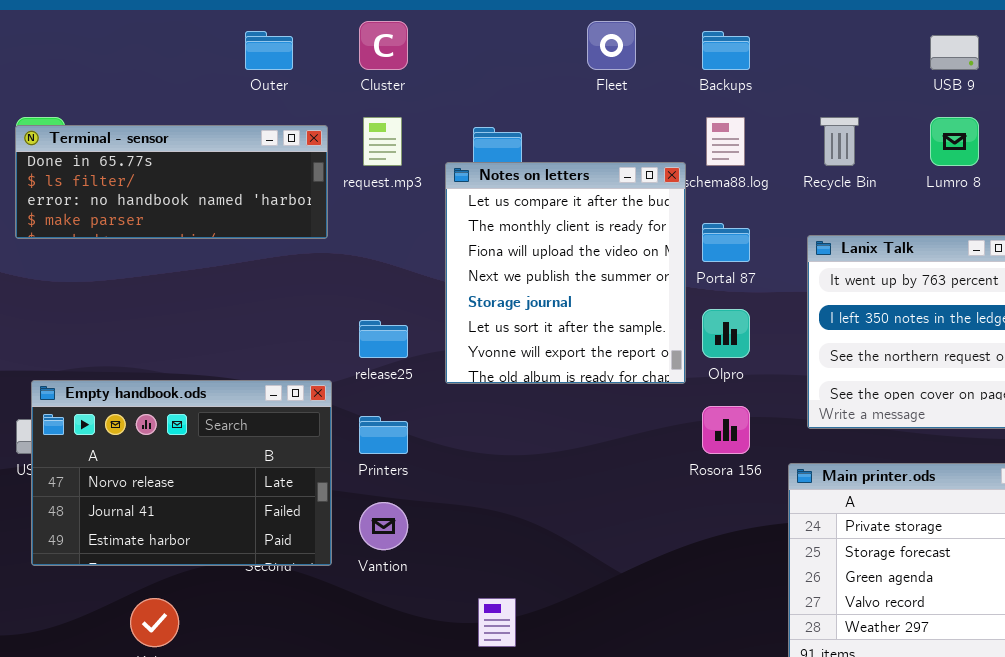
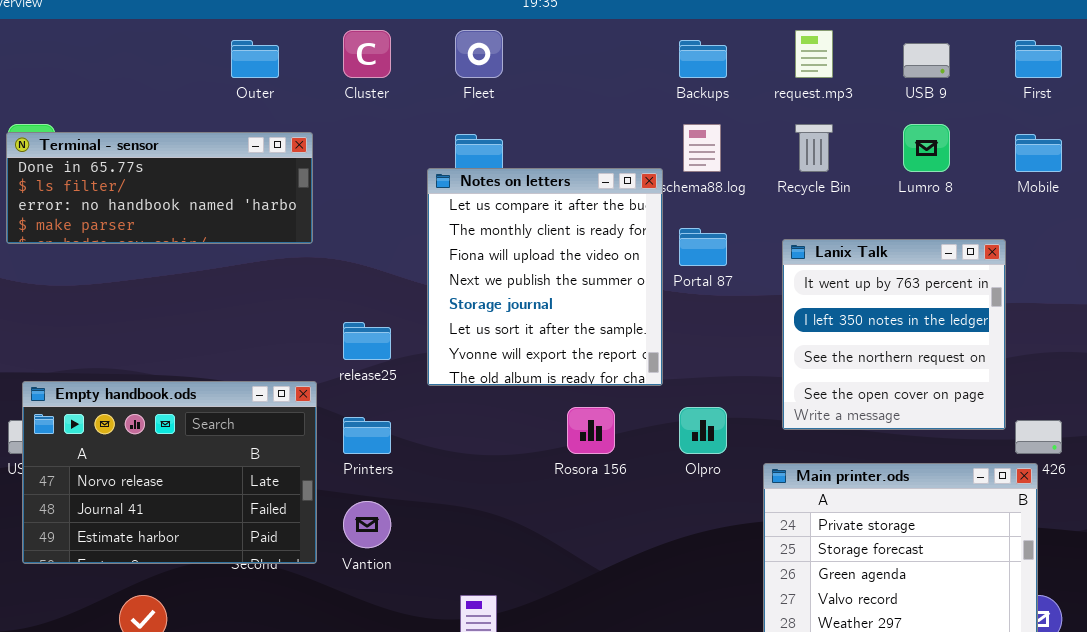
Fleet: [587,21,636,70] -> [455,30,503,78], moved
request.mp3: [363,117,402,166] -> [795,30,833,78], moved
Olpro: [702,309,750,358] -> [679,407,727,454], moved
Rosora 156: [702,406,750,454] -> [567,407,615,454], moved

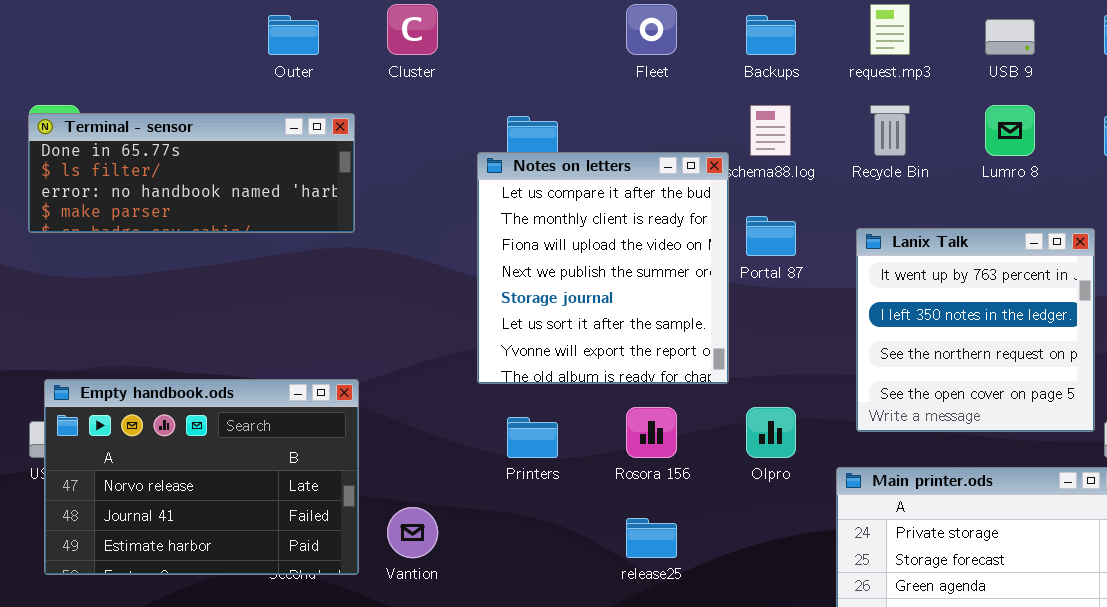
Fleet: [455,30,503,78] -> [626,4,677,55], moved
release25: [343,322,391,360] -> [626,518,677,558], moved
Printers: [343,417,391,454] -> [507,417,558,458], moved

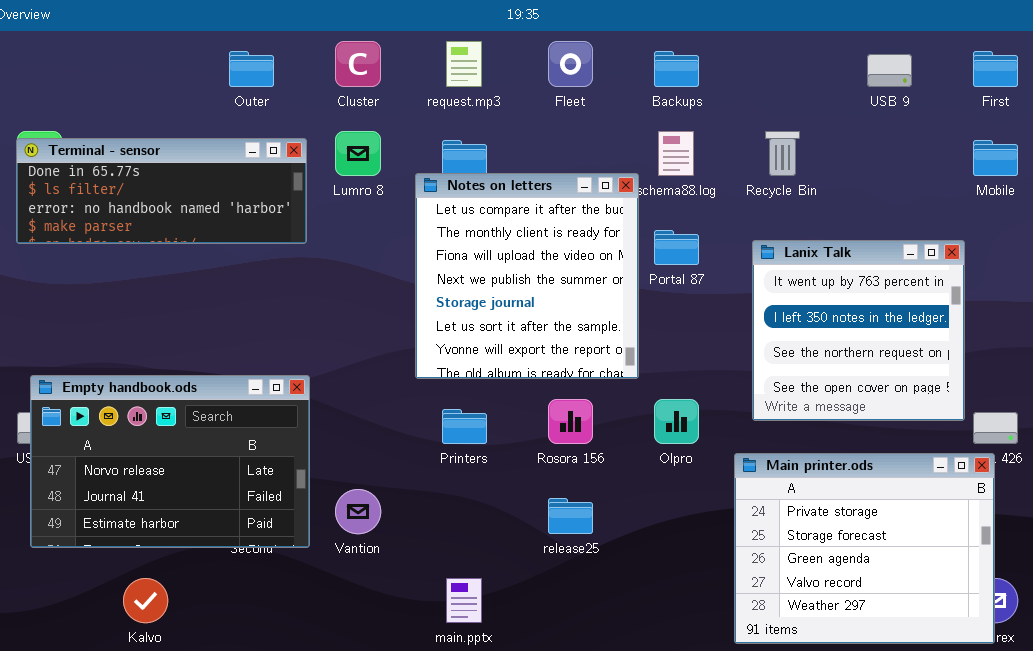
request.mp3: [870,4,910,55] -> [446,41,482,87], moved
Lumro 8: [985,105,1035,156] -> [335,131,381,176], moved

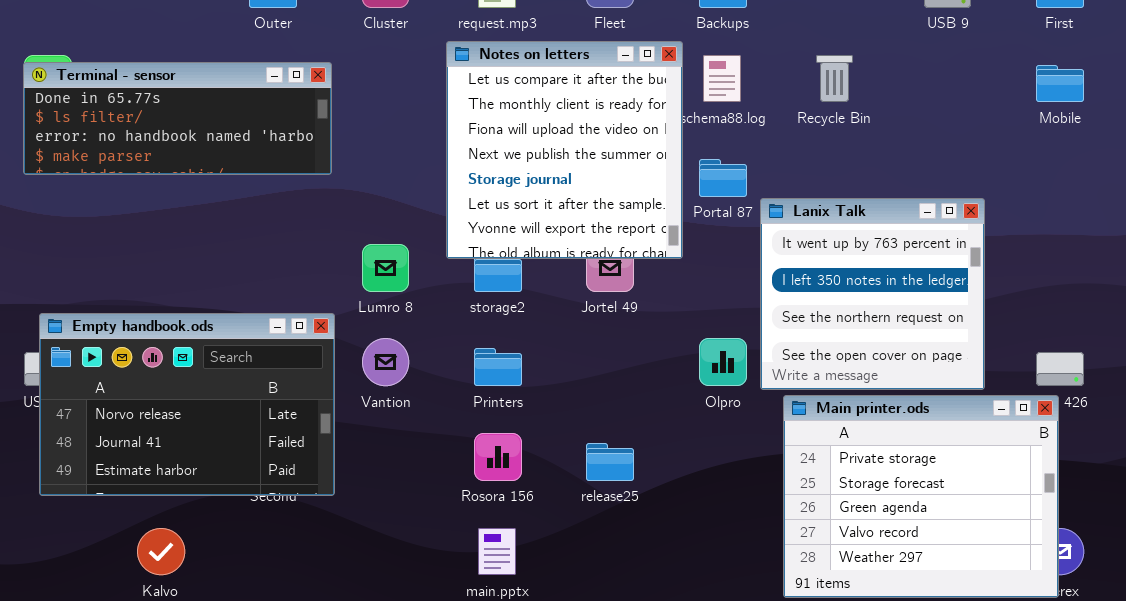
Lumro 8: [335,131,381,176] -> [362,244,409,292], moved
Notes on letters: [415,173,639,379] -> [446,41,683,259], moved
Lanix Talk: [752,240,965,421] -> [760,198,985,390], moved
Rosora 156: [548,399,593,444] -> [474,433,522,481], moved
Vantion: [335,489,381,534] -> [362,338,409,386], moved

